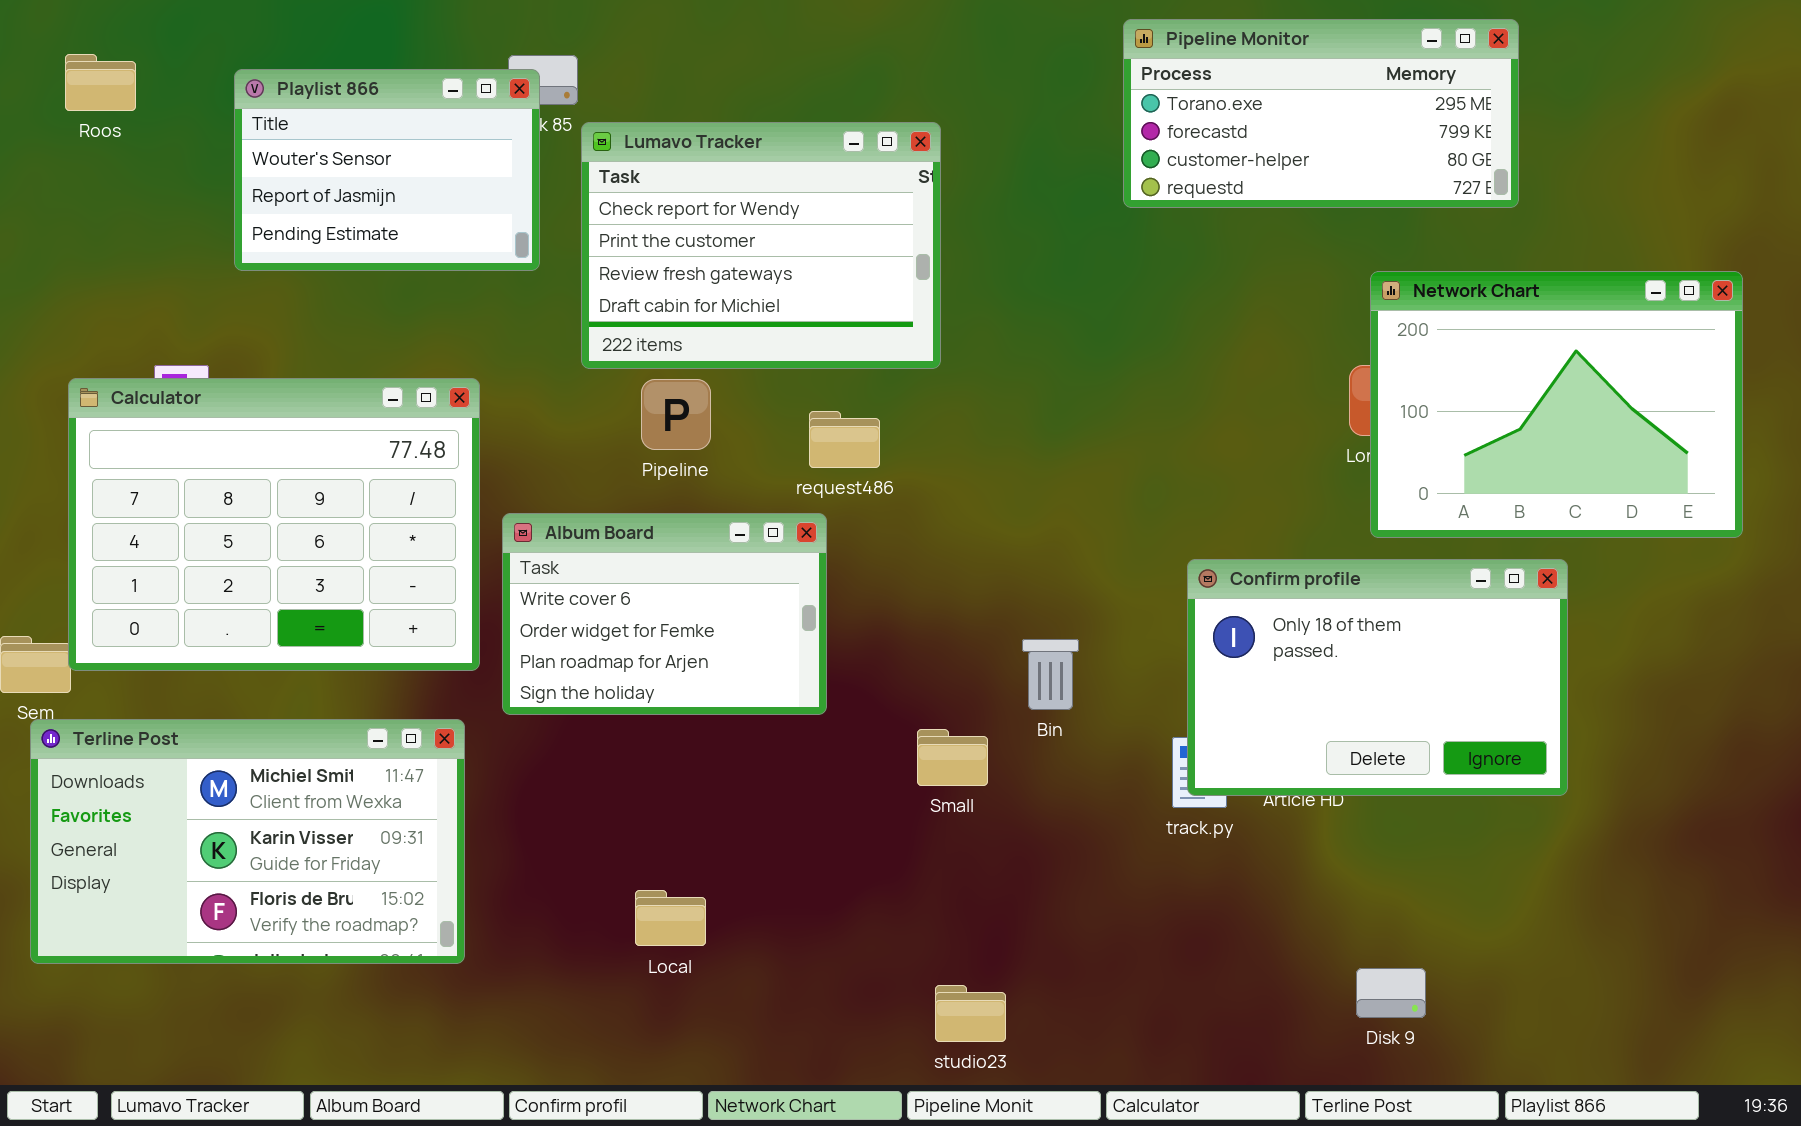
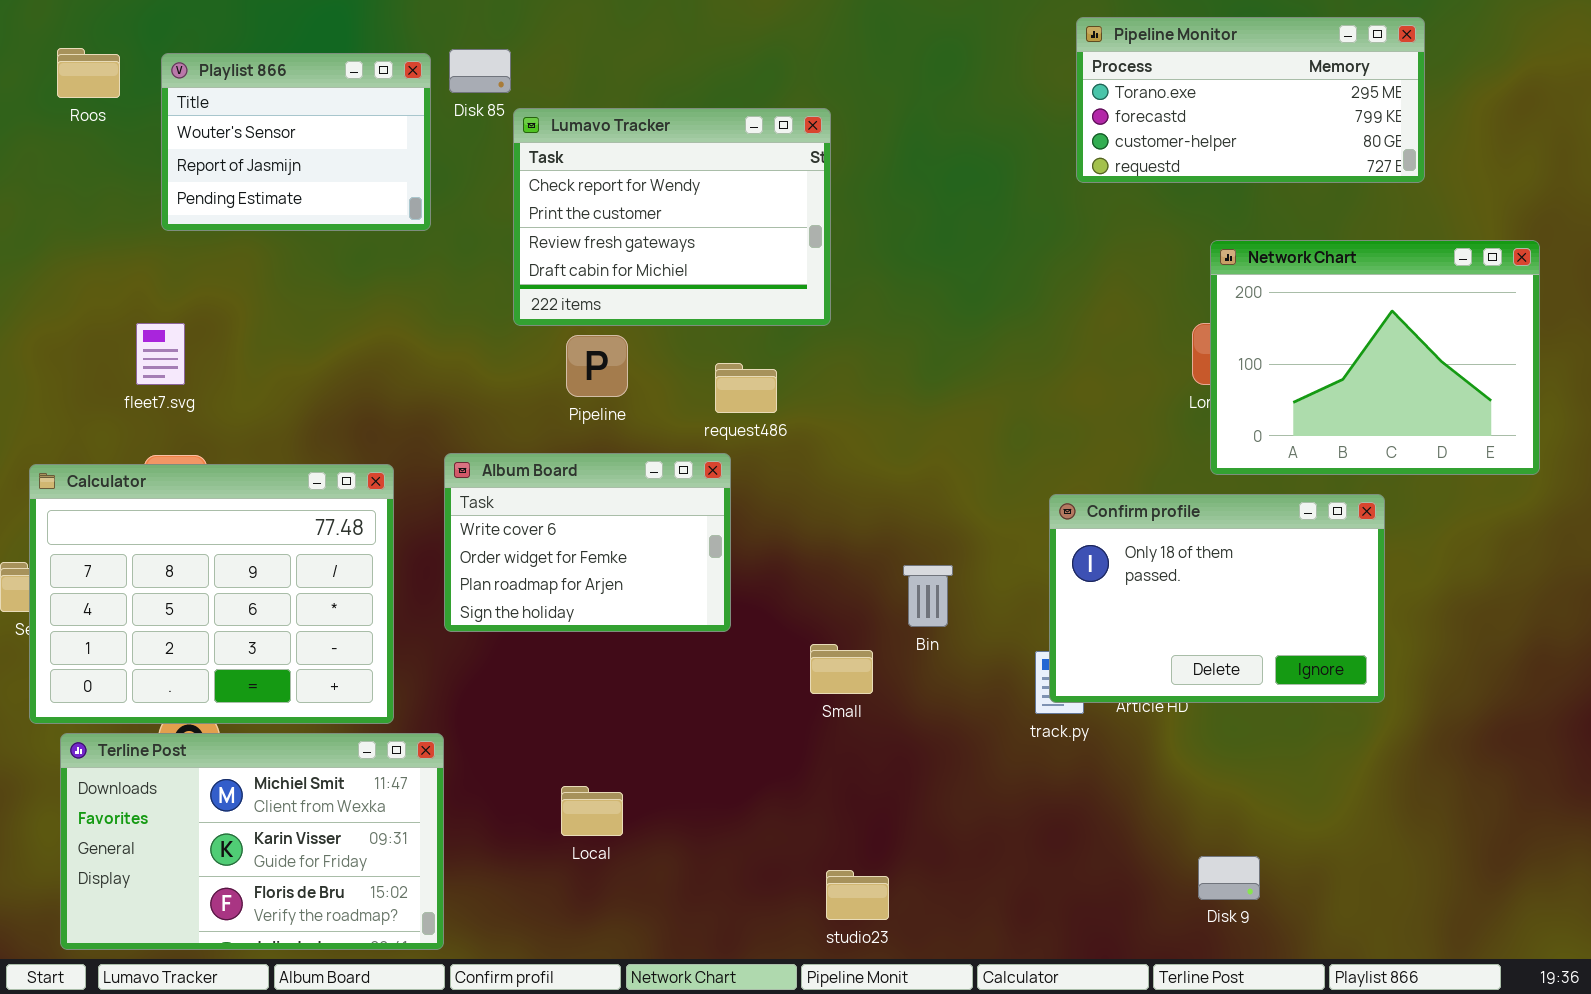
Pipeline Monitor: [1123,19,1519,208] -> [1076,17,1425,183], moved
Playlist 866: [234,69,540,271] -> [161,53,431,231], moved
Calculator: [68,378,480,671] -> [29,464,394,724], moved
Terline Post: [30,719,465,964] -> [60,733,444,950], moved

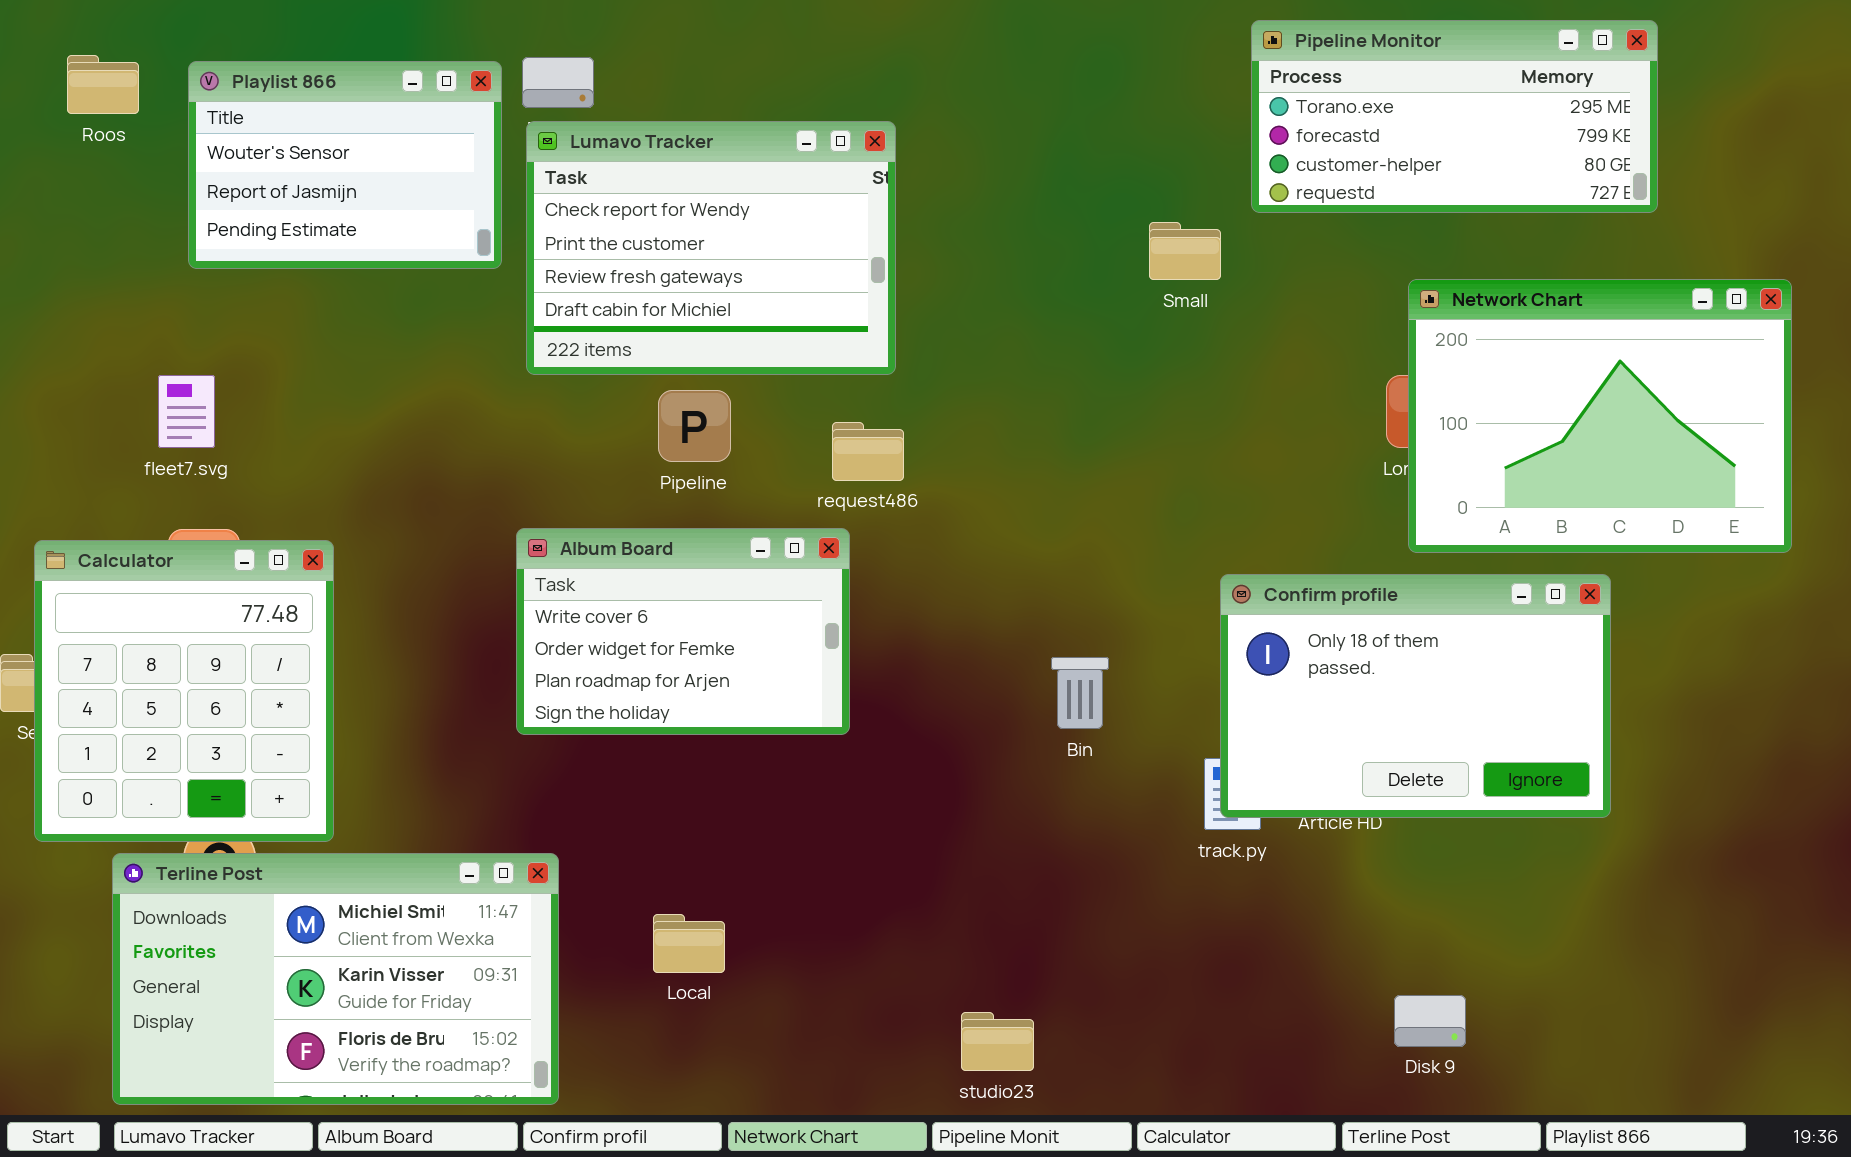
Lumavo Tracker: [513,108,831,326] -> [526,121,896,375], moved
Calculator: [29,464,394,724] -> [34,540,334,842], resized
Small: [810,644,873,694] -> [1149,222,1221,280], moved
Terline Post: [60,733,444,950] -> [112,853,559,1105], moved

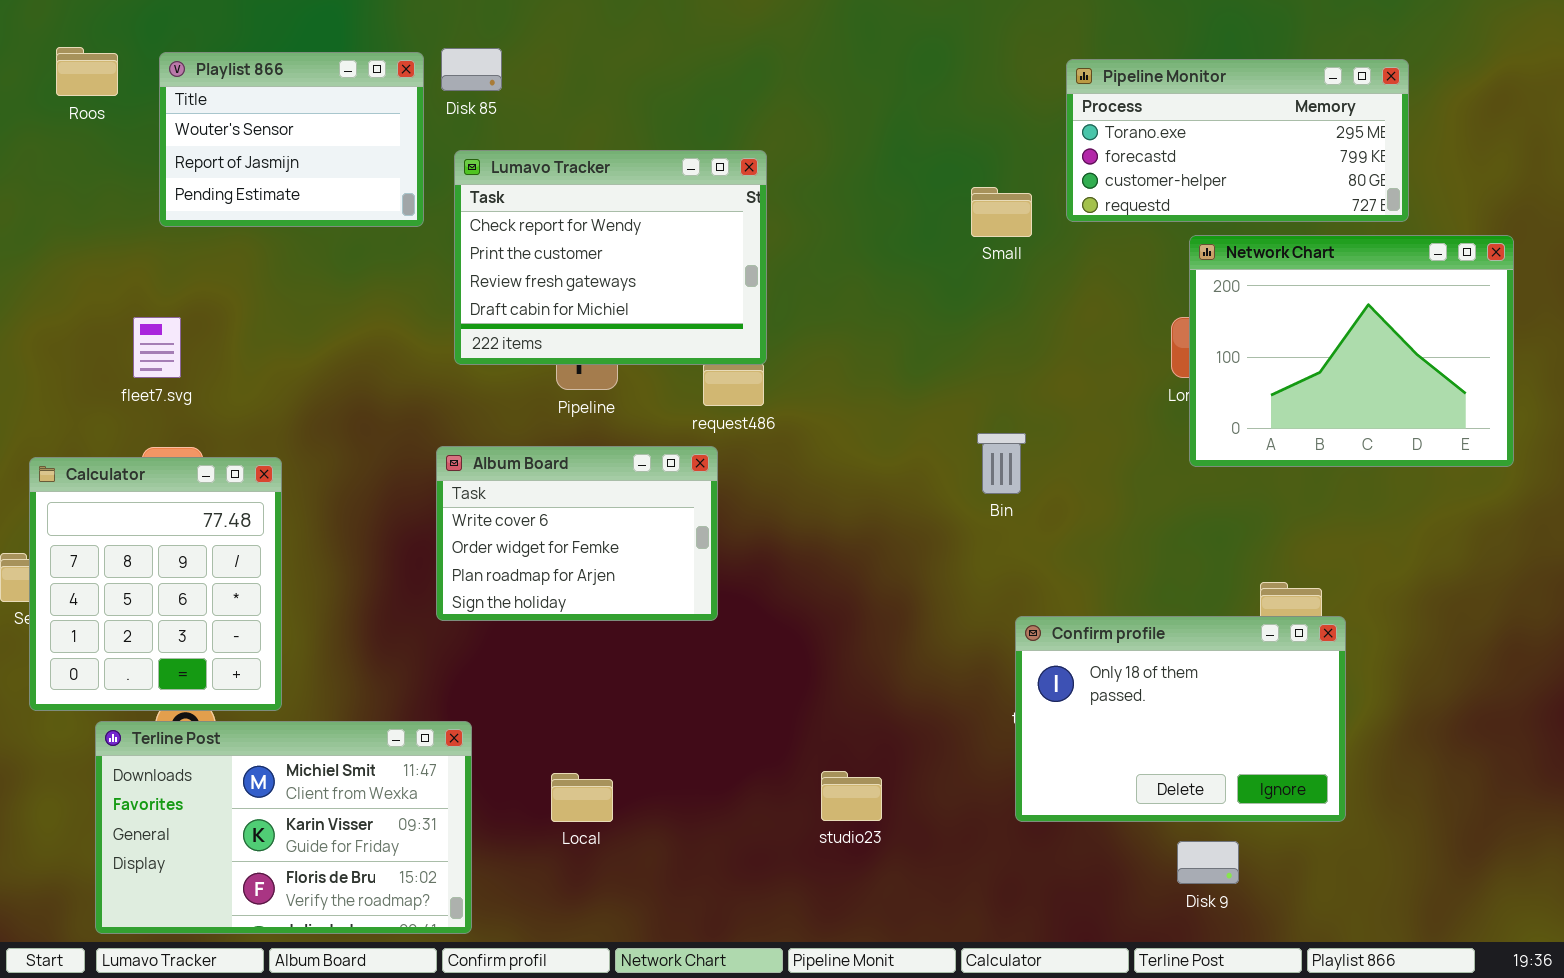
Pipeline Monitor: [1251,20,1658,213] -> [1066,59,1409,222], moved
Lumavo Tracker: [526,121,896,375] -> [454,150,767,365], moved
Confirm profile: [1220,574,1611,818] -> [1015,616,1346,822], moved
Bin: [1051,657,1109,729] -> [977,433,1026,494], moved
studio23: [961,1012,1034,1071] -> [821,771,882,821], moved

